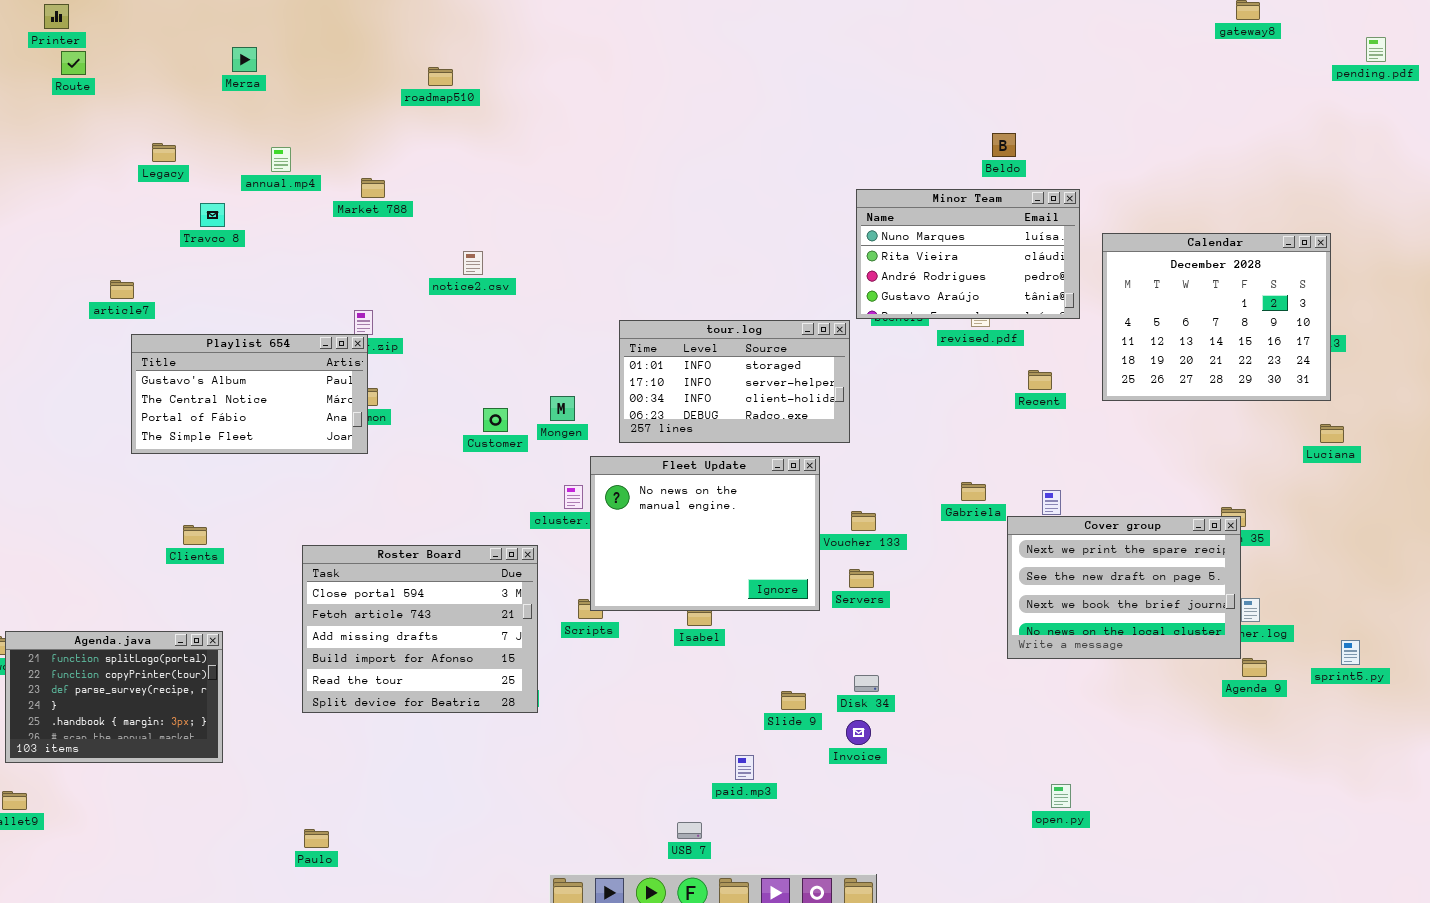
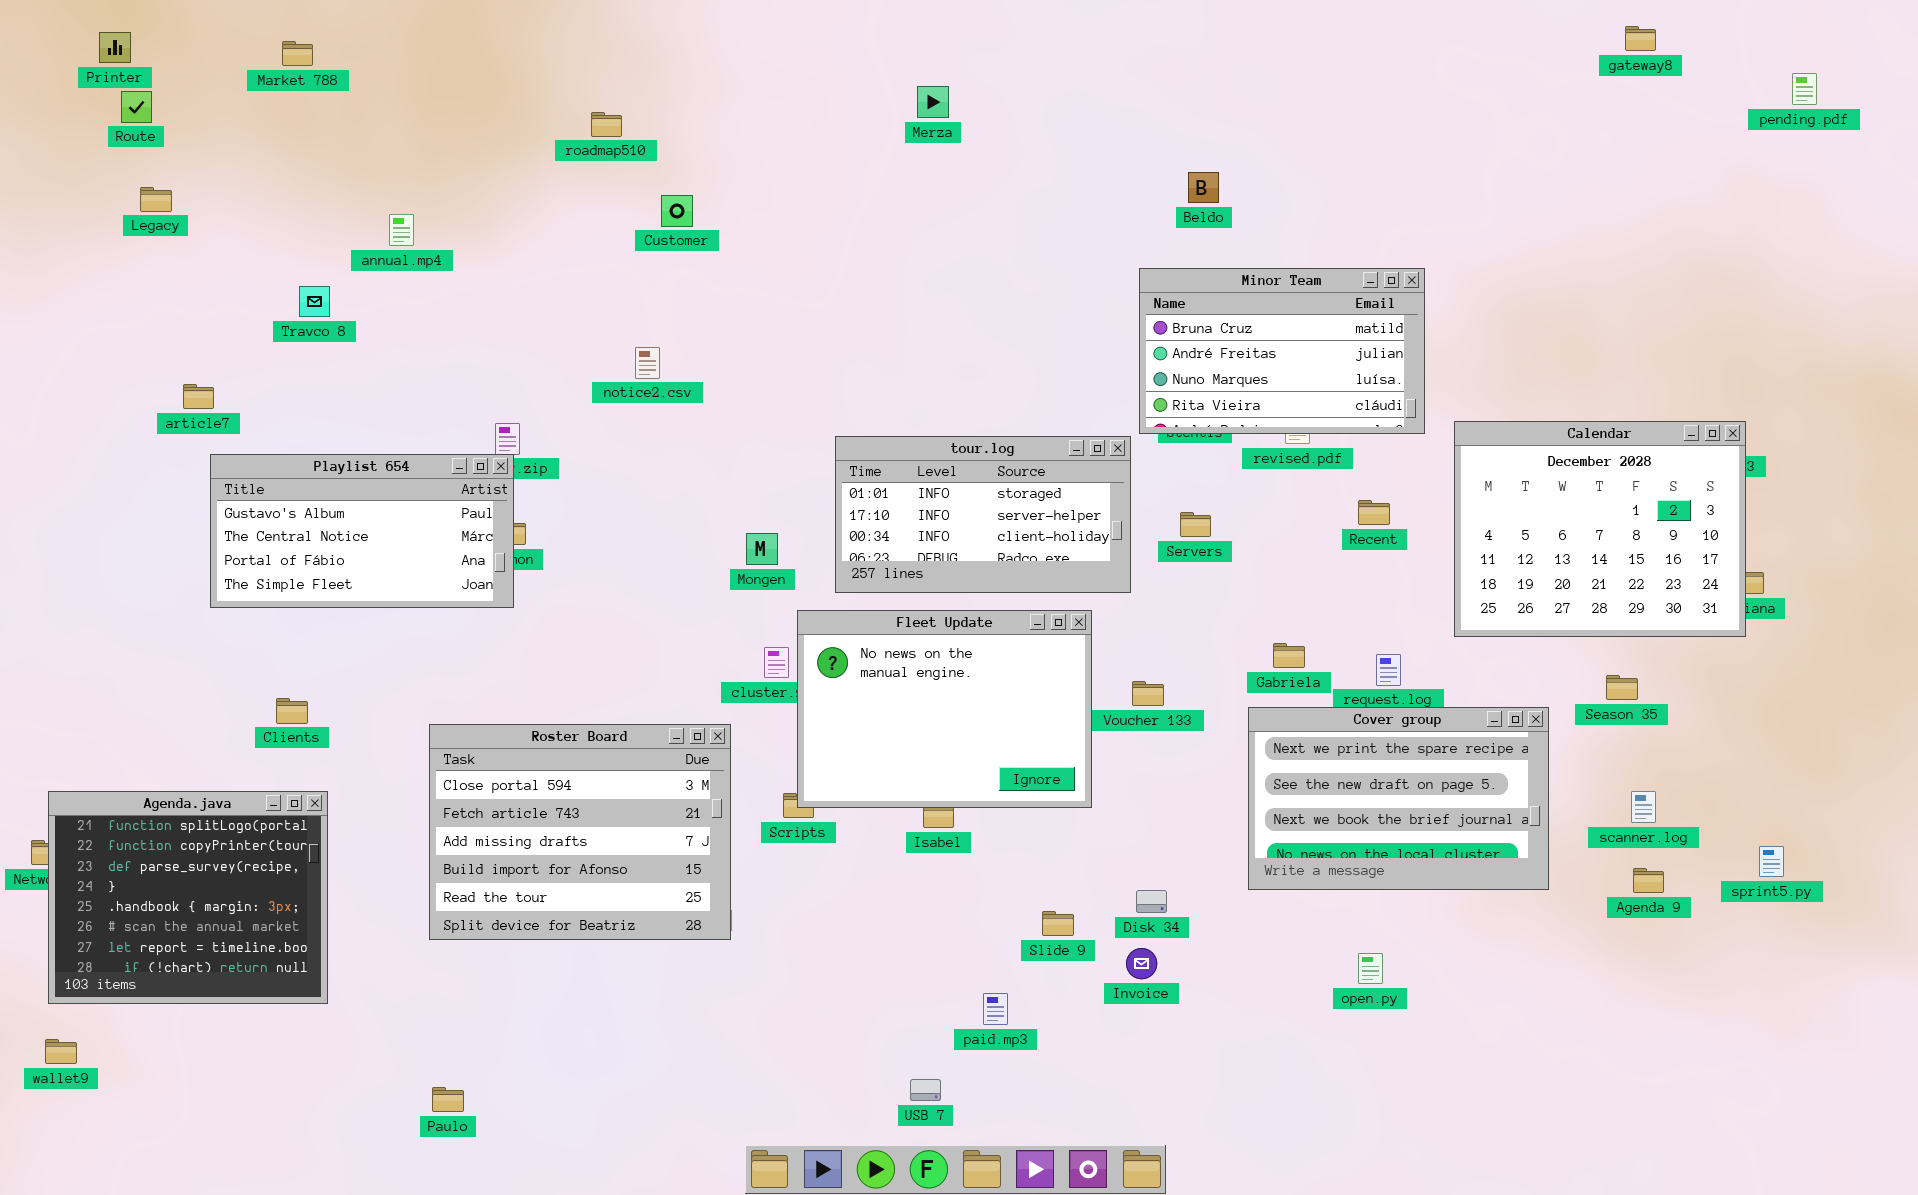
Merza: [232,47,257,72] -> [917,86,949,118], moved
Beldo: [992,133,1016,157] -> [1188,172,1219,203], moved
Legacy: [152,143,176,162] -> [140,187,172,212], moved
Market 788: [361,178,385,198] -> [282,41,313,66], moved
Minor Team: [856,189,1080,319] -> [1139,268,1425,434], scrolled up 2 rows
Calendar: [1102,233,1331,401] -> [1454,421,1746,637], moved
Customer: [483,408,508,432] -> [661,195,693,227], moved
Cover group: [1007,516,1241,659] -> [1248,707,1549,890], moved
Servers: [849,569,874,588] -> [1180,512,1211,537], moved
Agenda.java: [5,631,223,763] -> [48,791,328,1004], resized
open.py: [1051,784,1071,808] -> [1358,953,1383,984], moved

